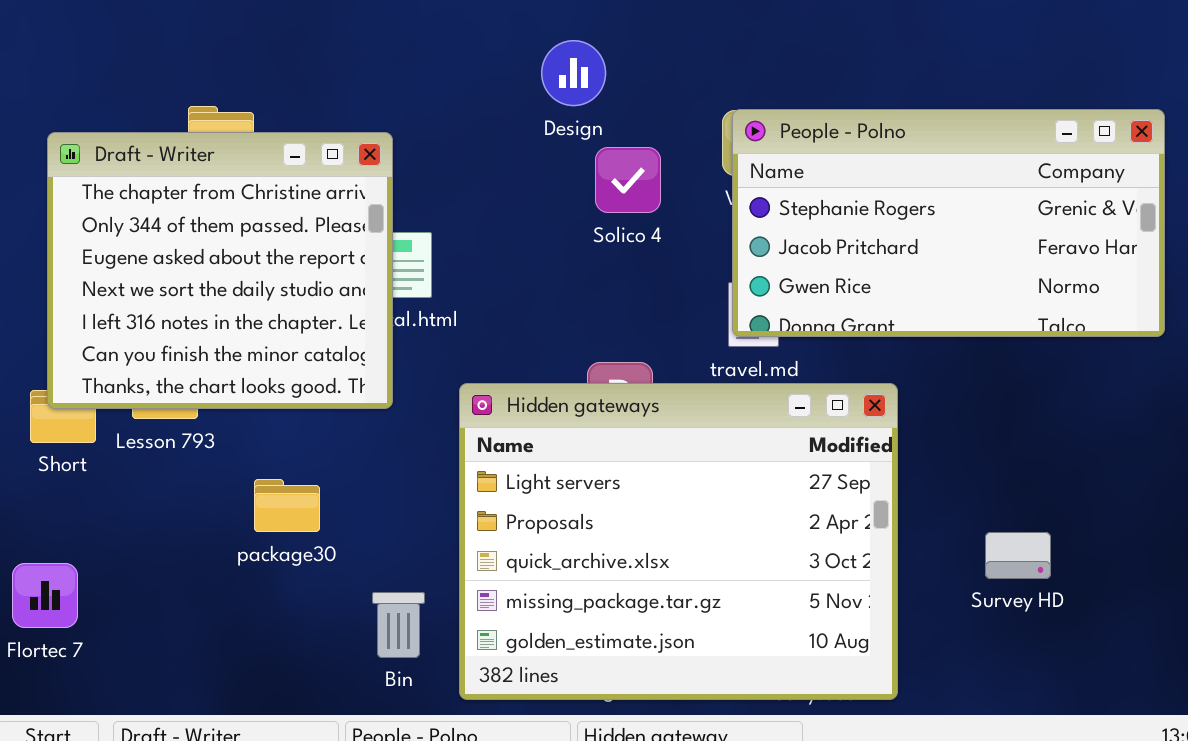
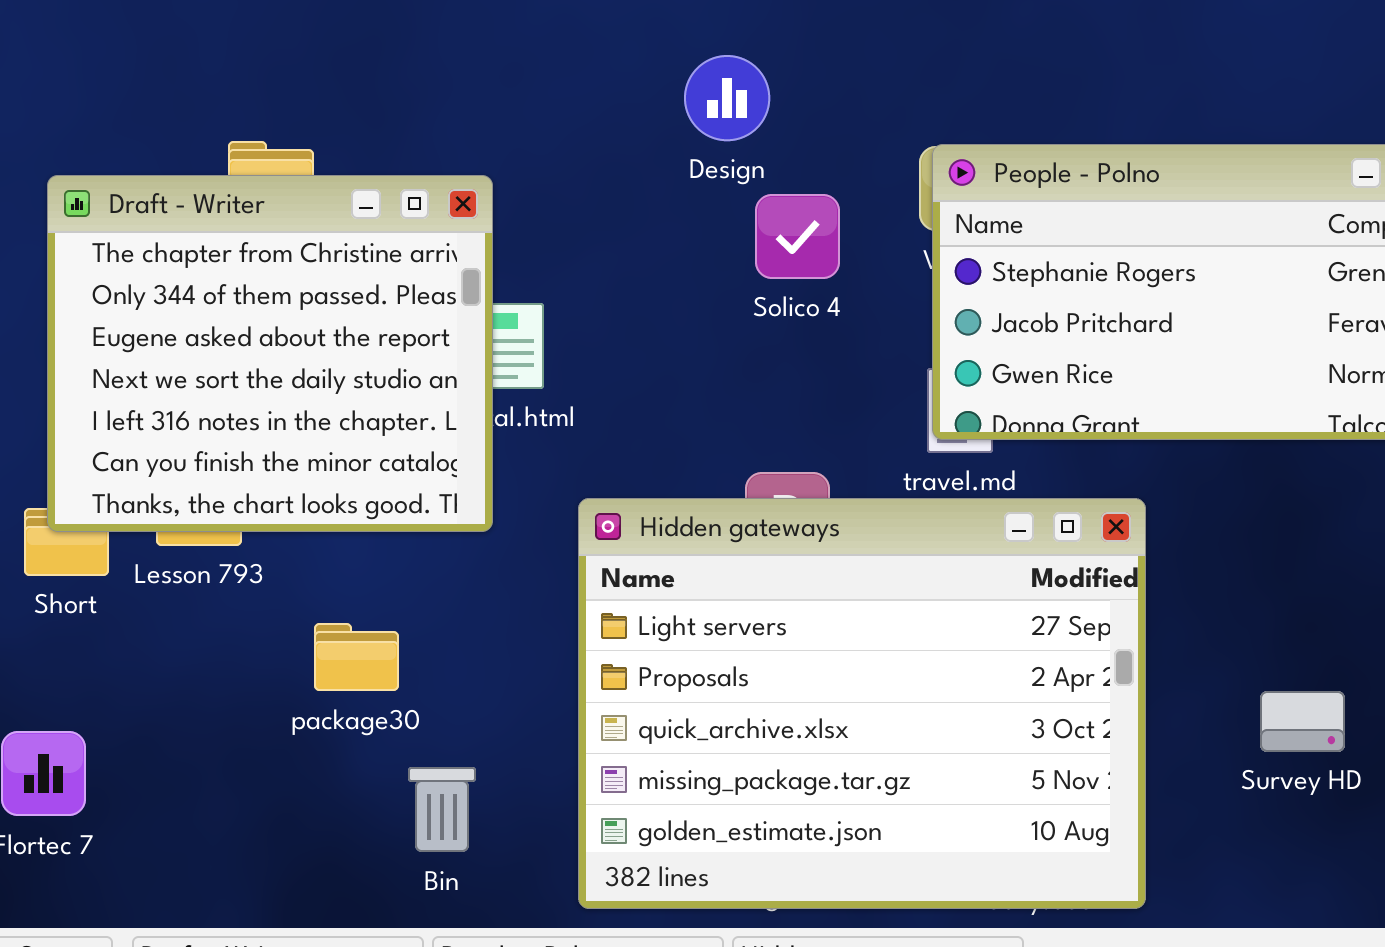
Bin: [372,592,425,658] -> [408,767,476,852], moved

